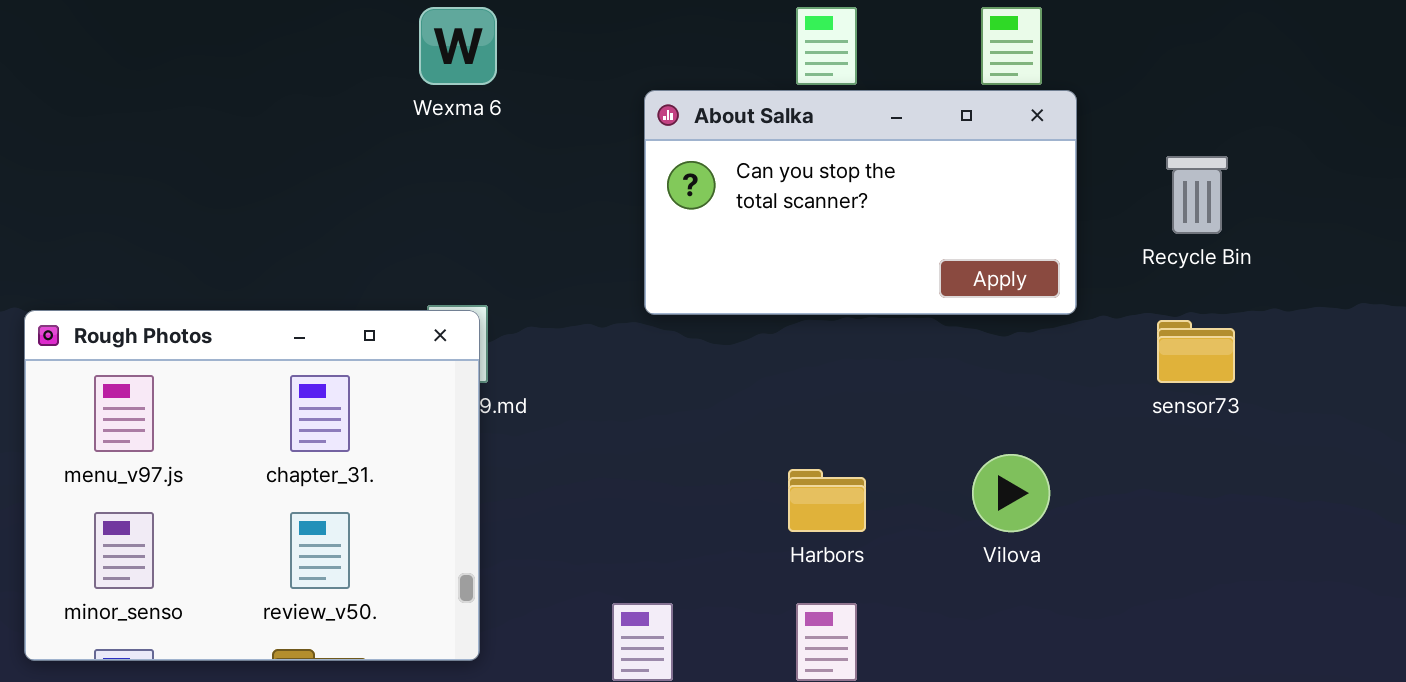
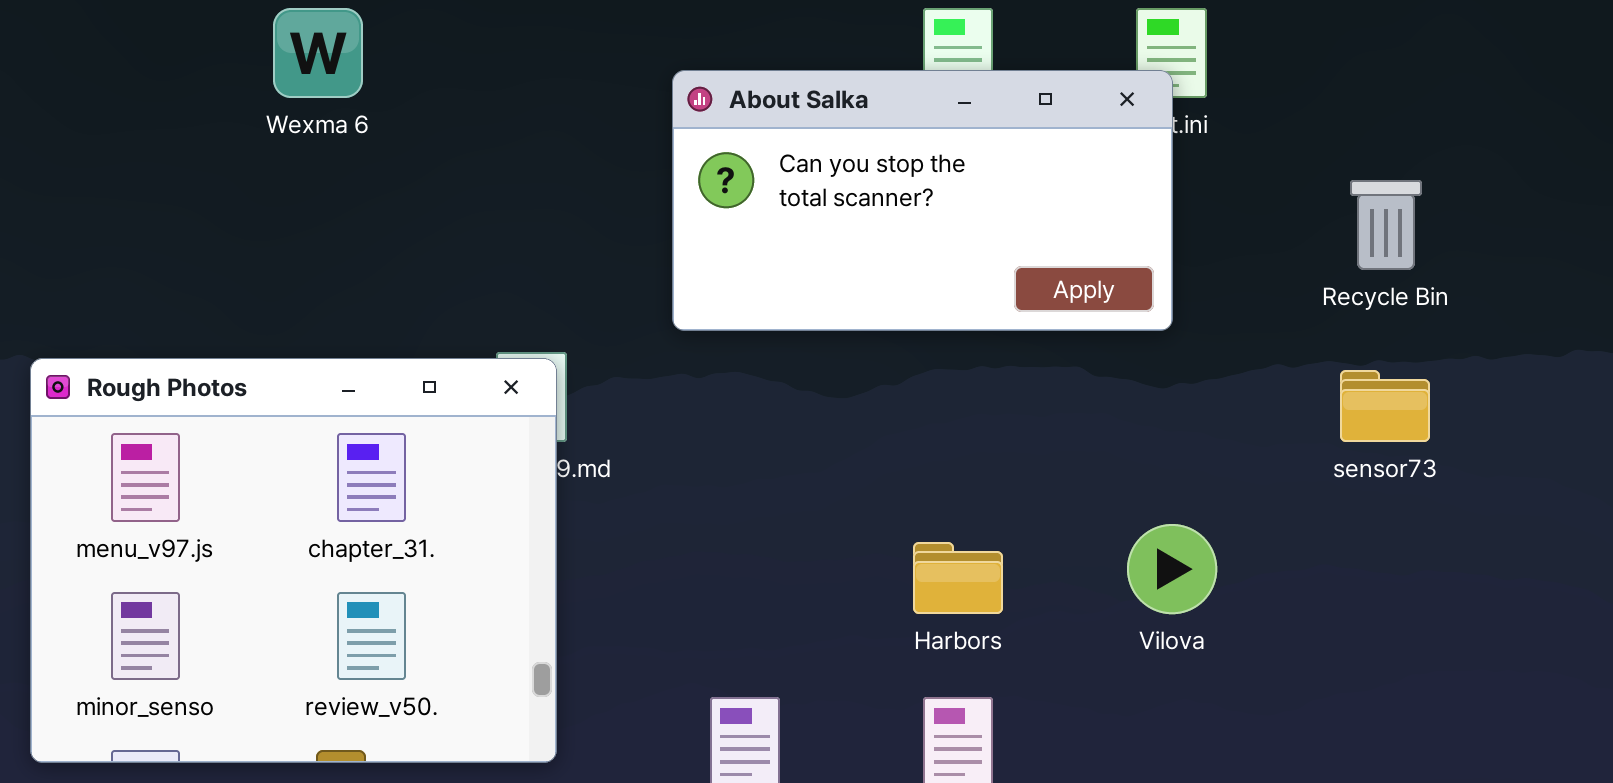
Wexma 6: [419,7,497,85] -> [273,8,363,98], moved
About Salka: [644,90,1077,315] -> [672,70,1173,331], moved

